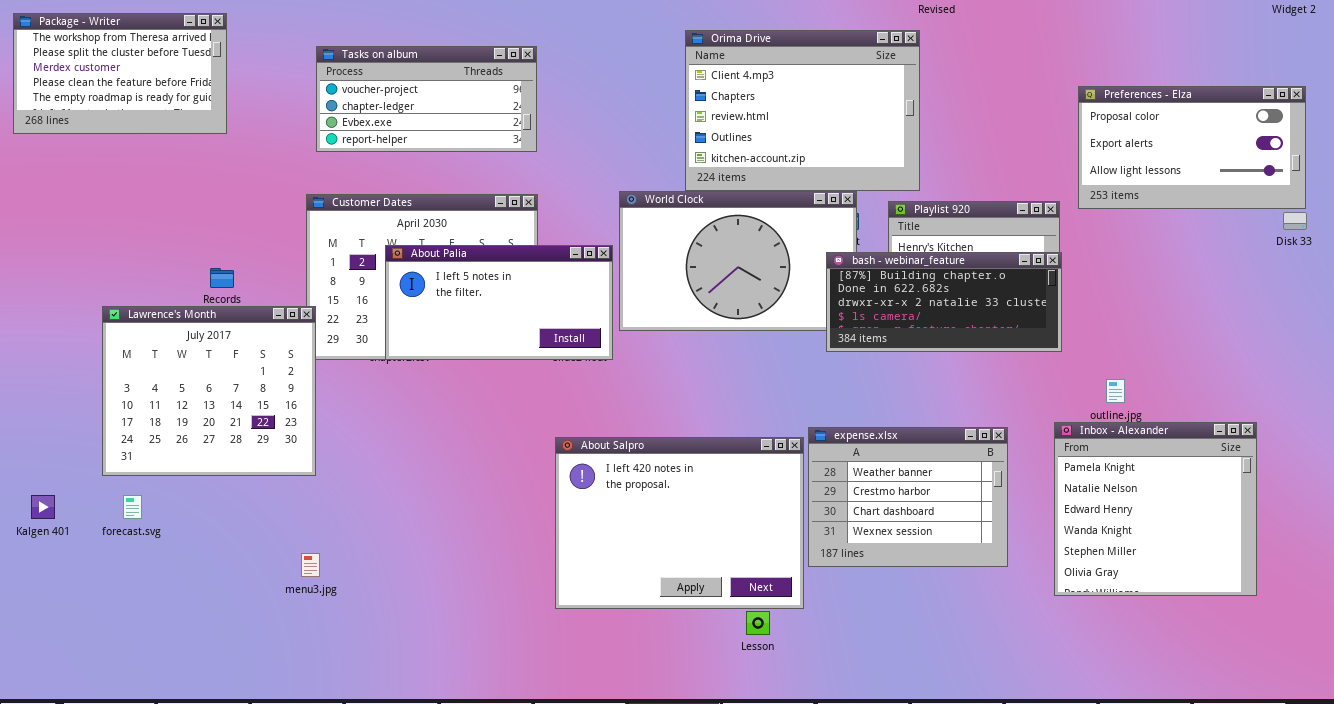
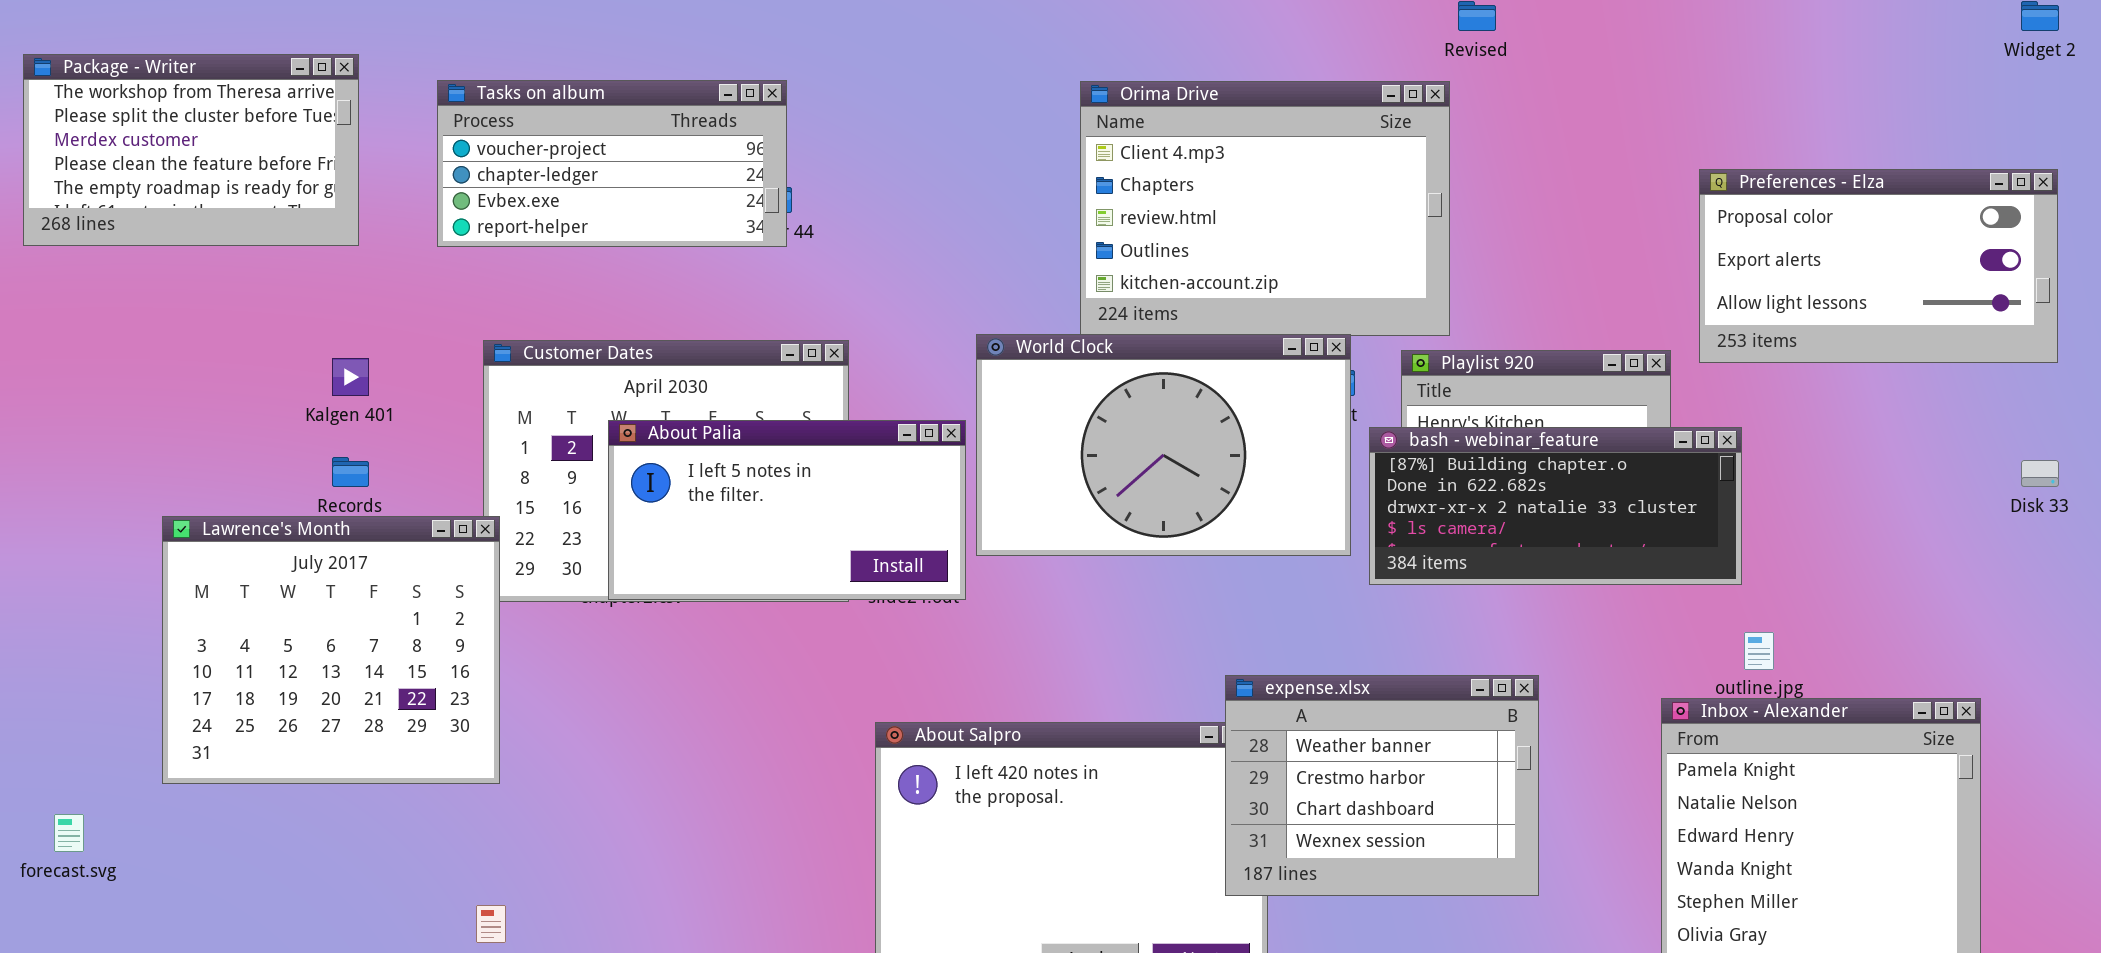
Tasks on album: [316,46,537,152] -> [437,80,787,247], moved
Disk 33: [1283,212,1307,230] -> [2021,460,2059,487], moved
bash - webinar_feature: [826,252,1062,352] -> [1369,427,1742,585], moved
expense.xlsx: [808,427,1008,567] -> [1225,675,1539,896], moved
Kalgen 401: [31,495,55,519] -> [332,358,369,396], moved
forecast.svg: [123,495,142,519] -> [54,814,84,852], moved

